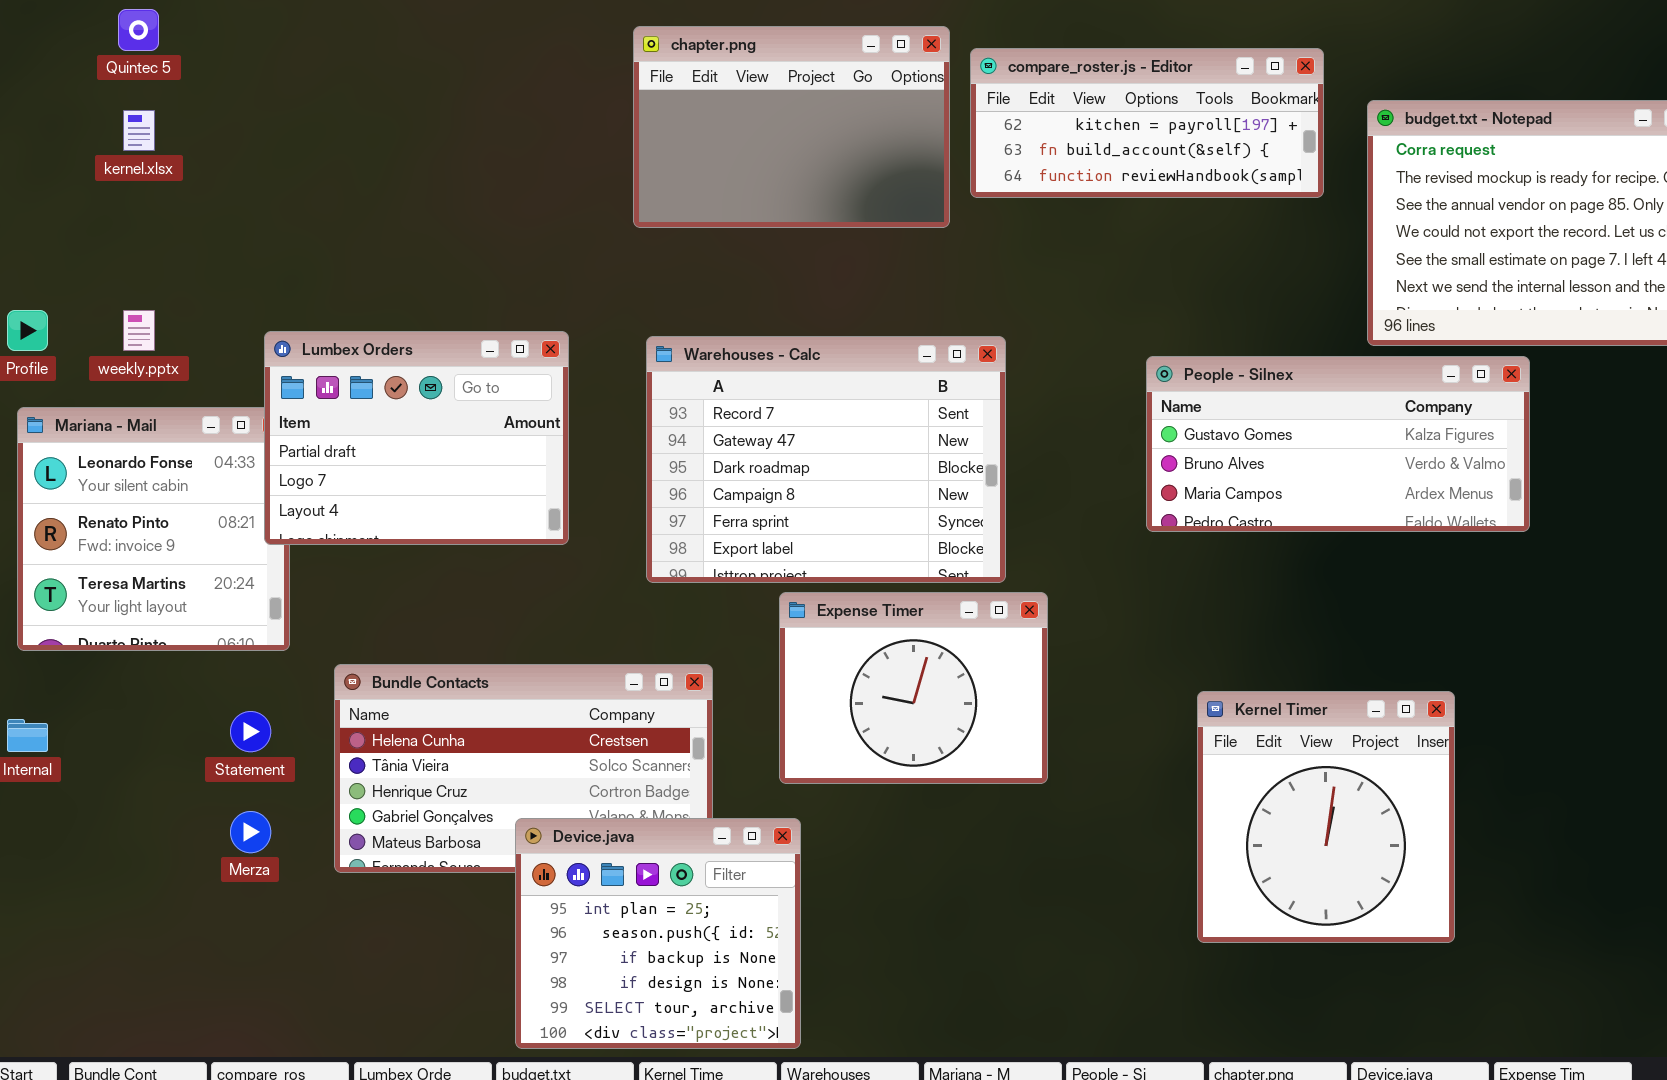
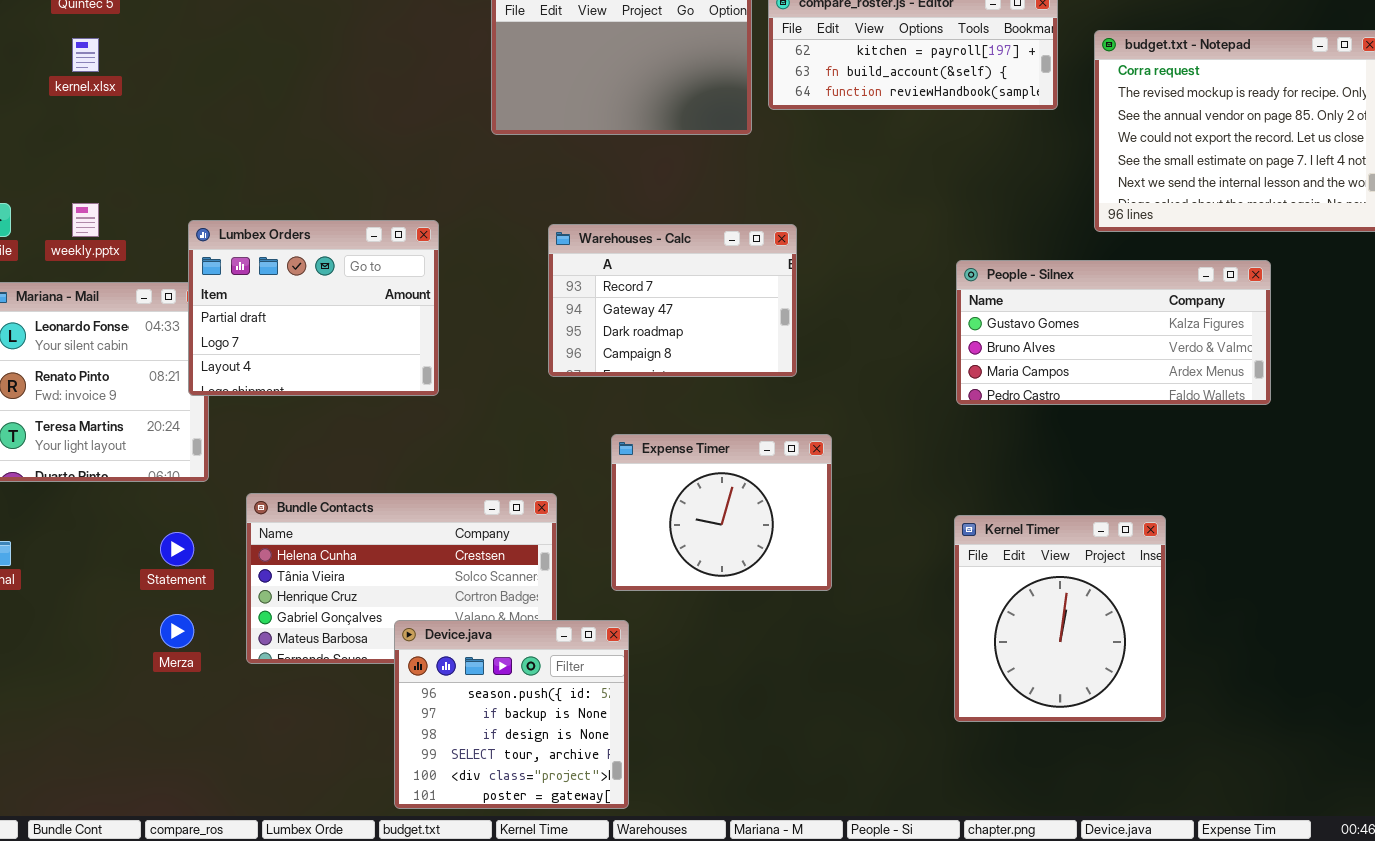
Warehouses - Calc: [646,336,1006,583] -> [548,224,797,377], resized
People - Silnex: [1146,356,1530,532] -> [956,260,1271,405], moved
Device.java: [515,818,801,1049] -> [394,620,629,809], scrolled down 1 row

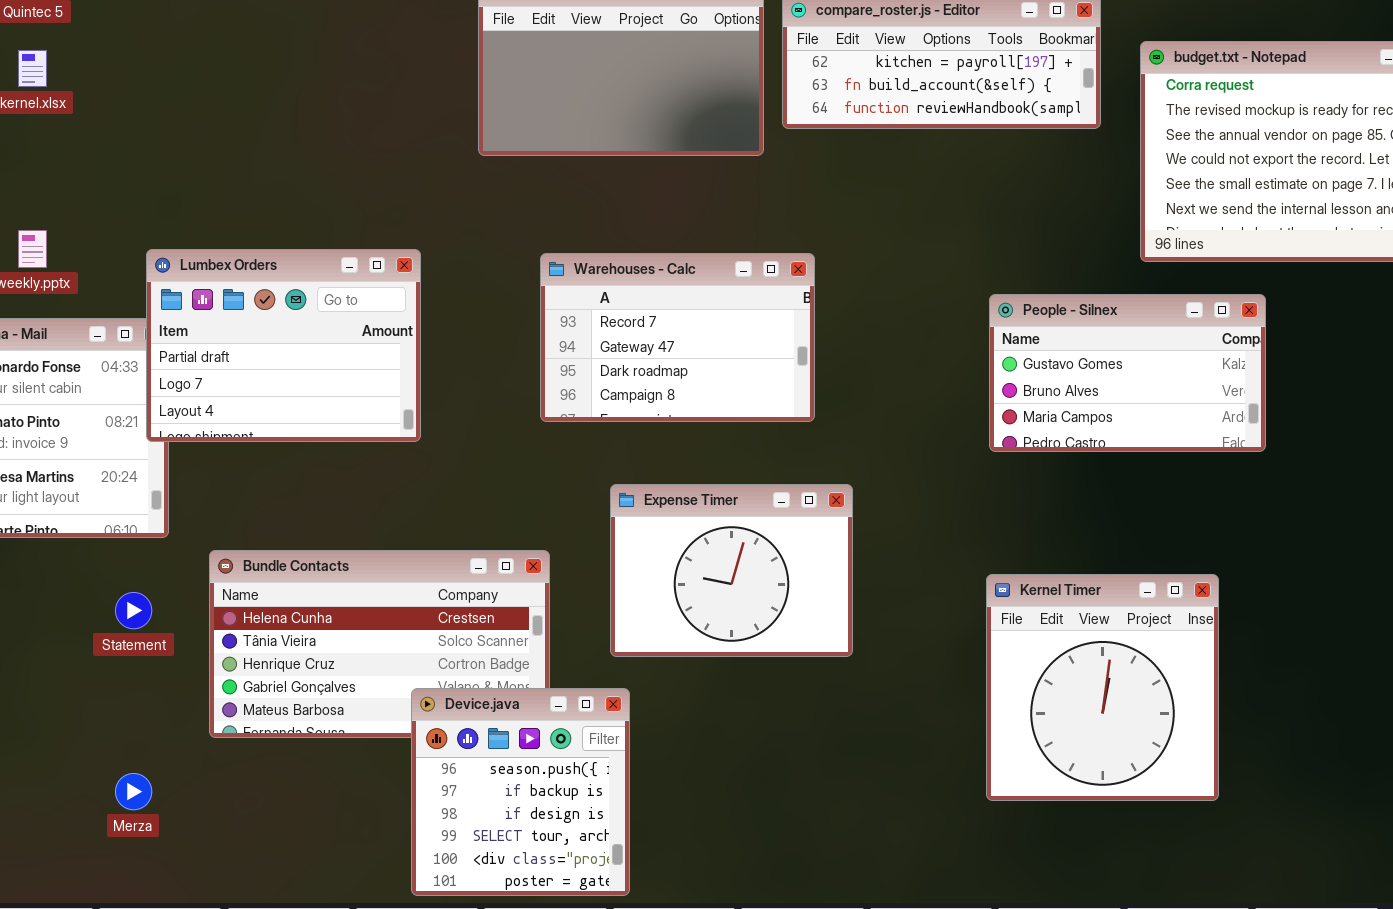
People - Silnex: [956,260,1271,405] -> [989,294,1266,452], resized
Merza: [160,614,194,648] -> [115,773,152,810], moved
Device.java: [394,620,629,809] -> [411,688,630,896], resized

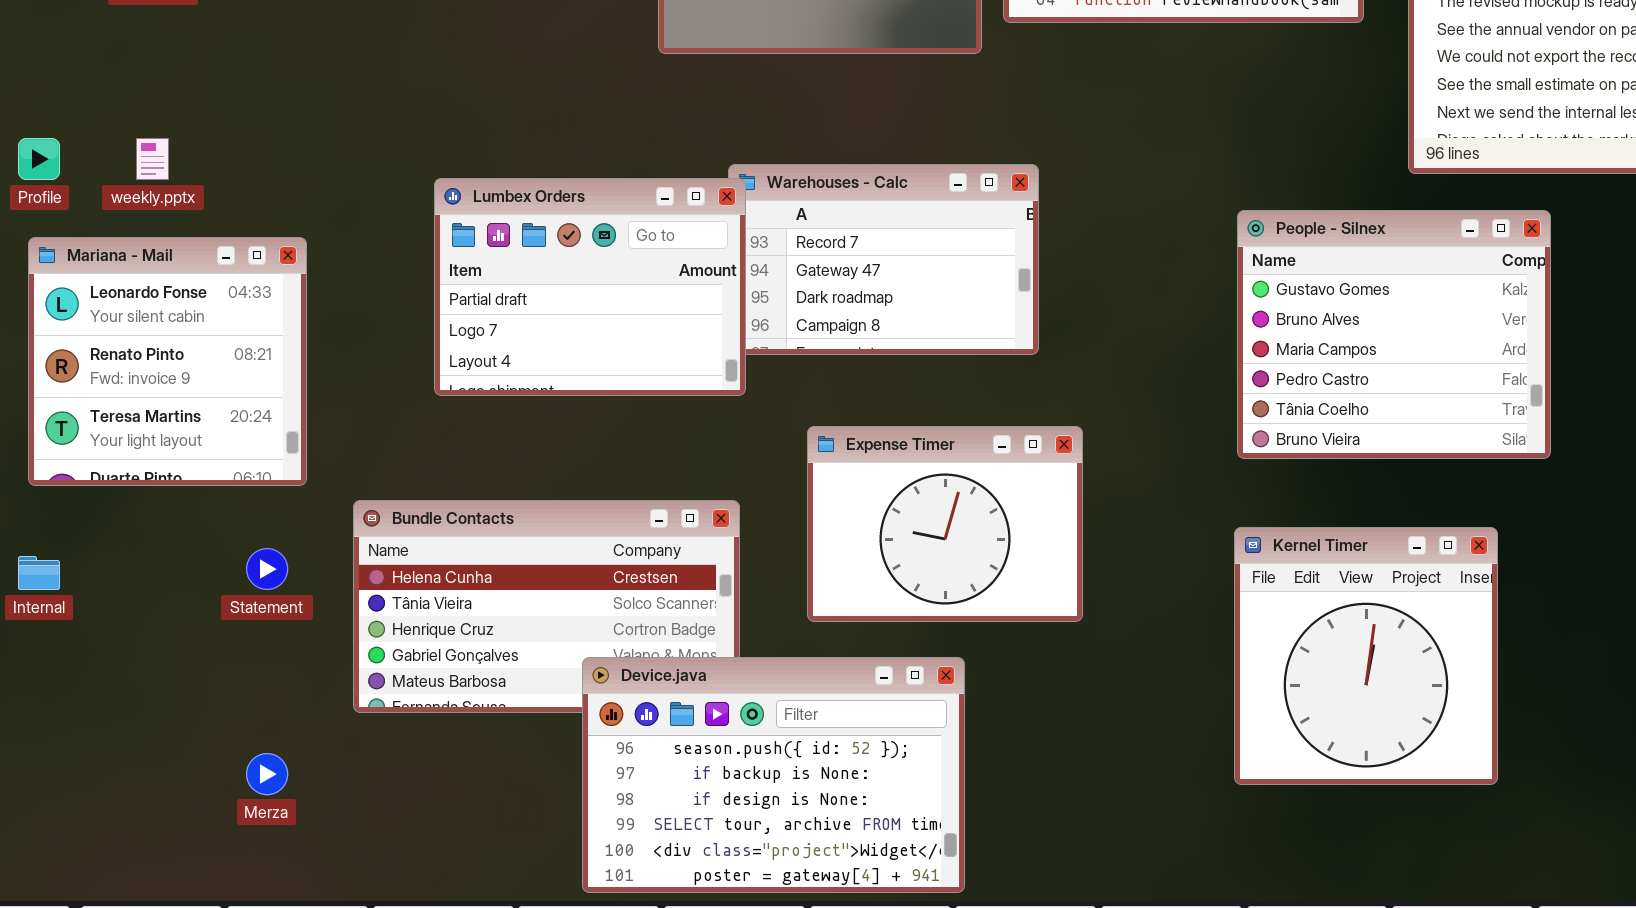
Lumbex Orders: [146,249,421,442] -> [434,178,746,396], moved
People - Silnex: [989,294,1266,452] -> [1237,210,1551,459], resized
Device.java: [411,688,630,896] -> [582,657,965,893], resized

